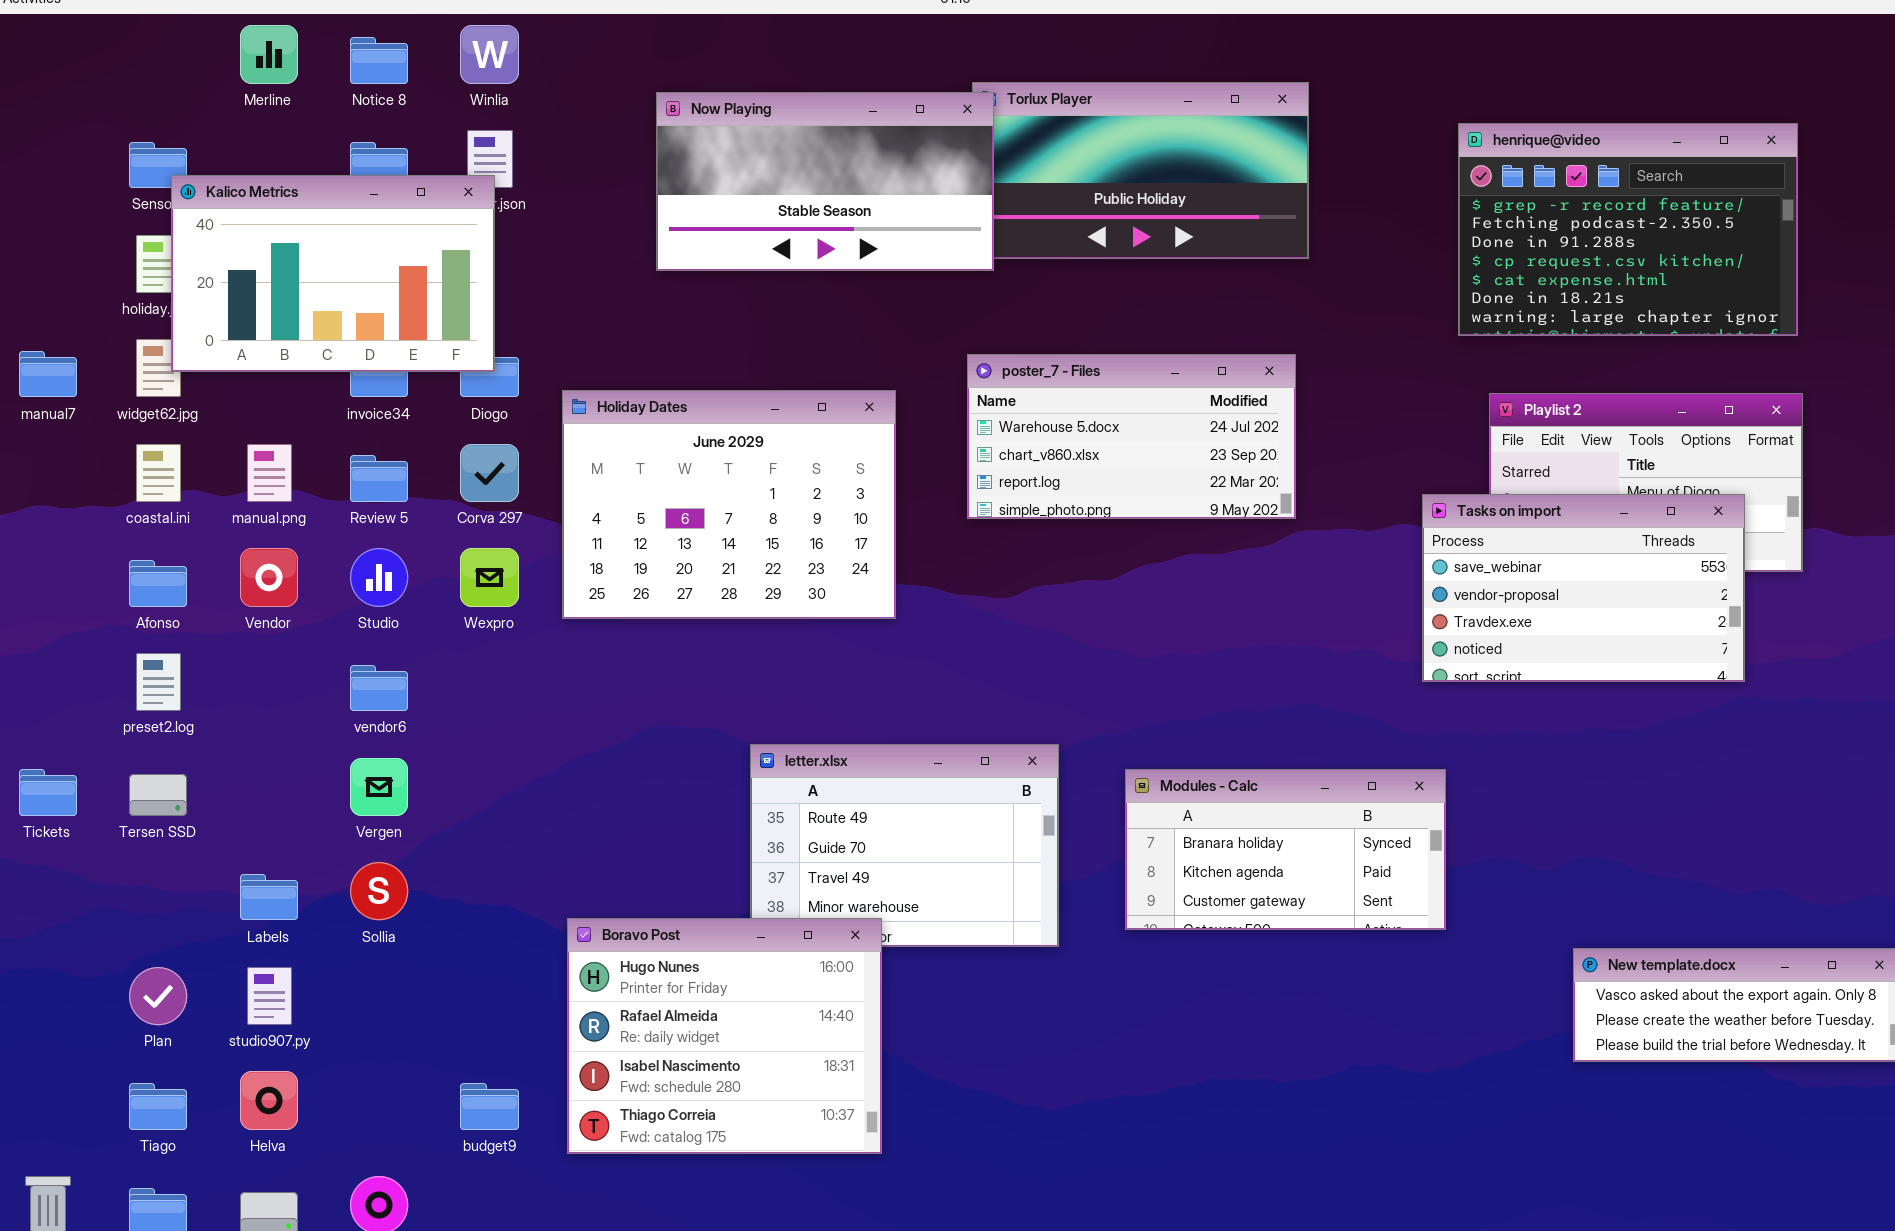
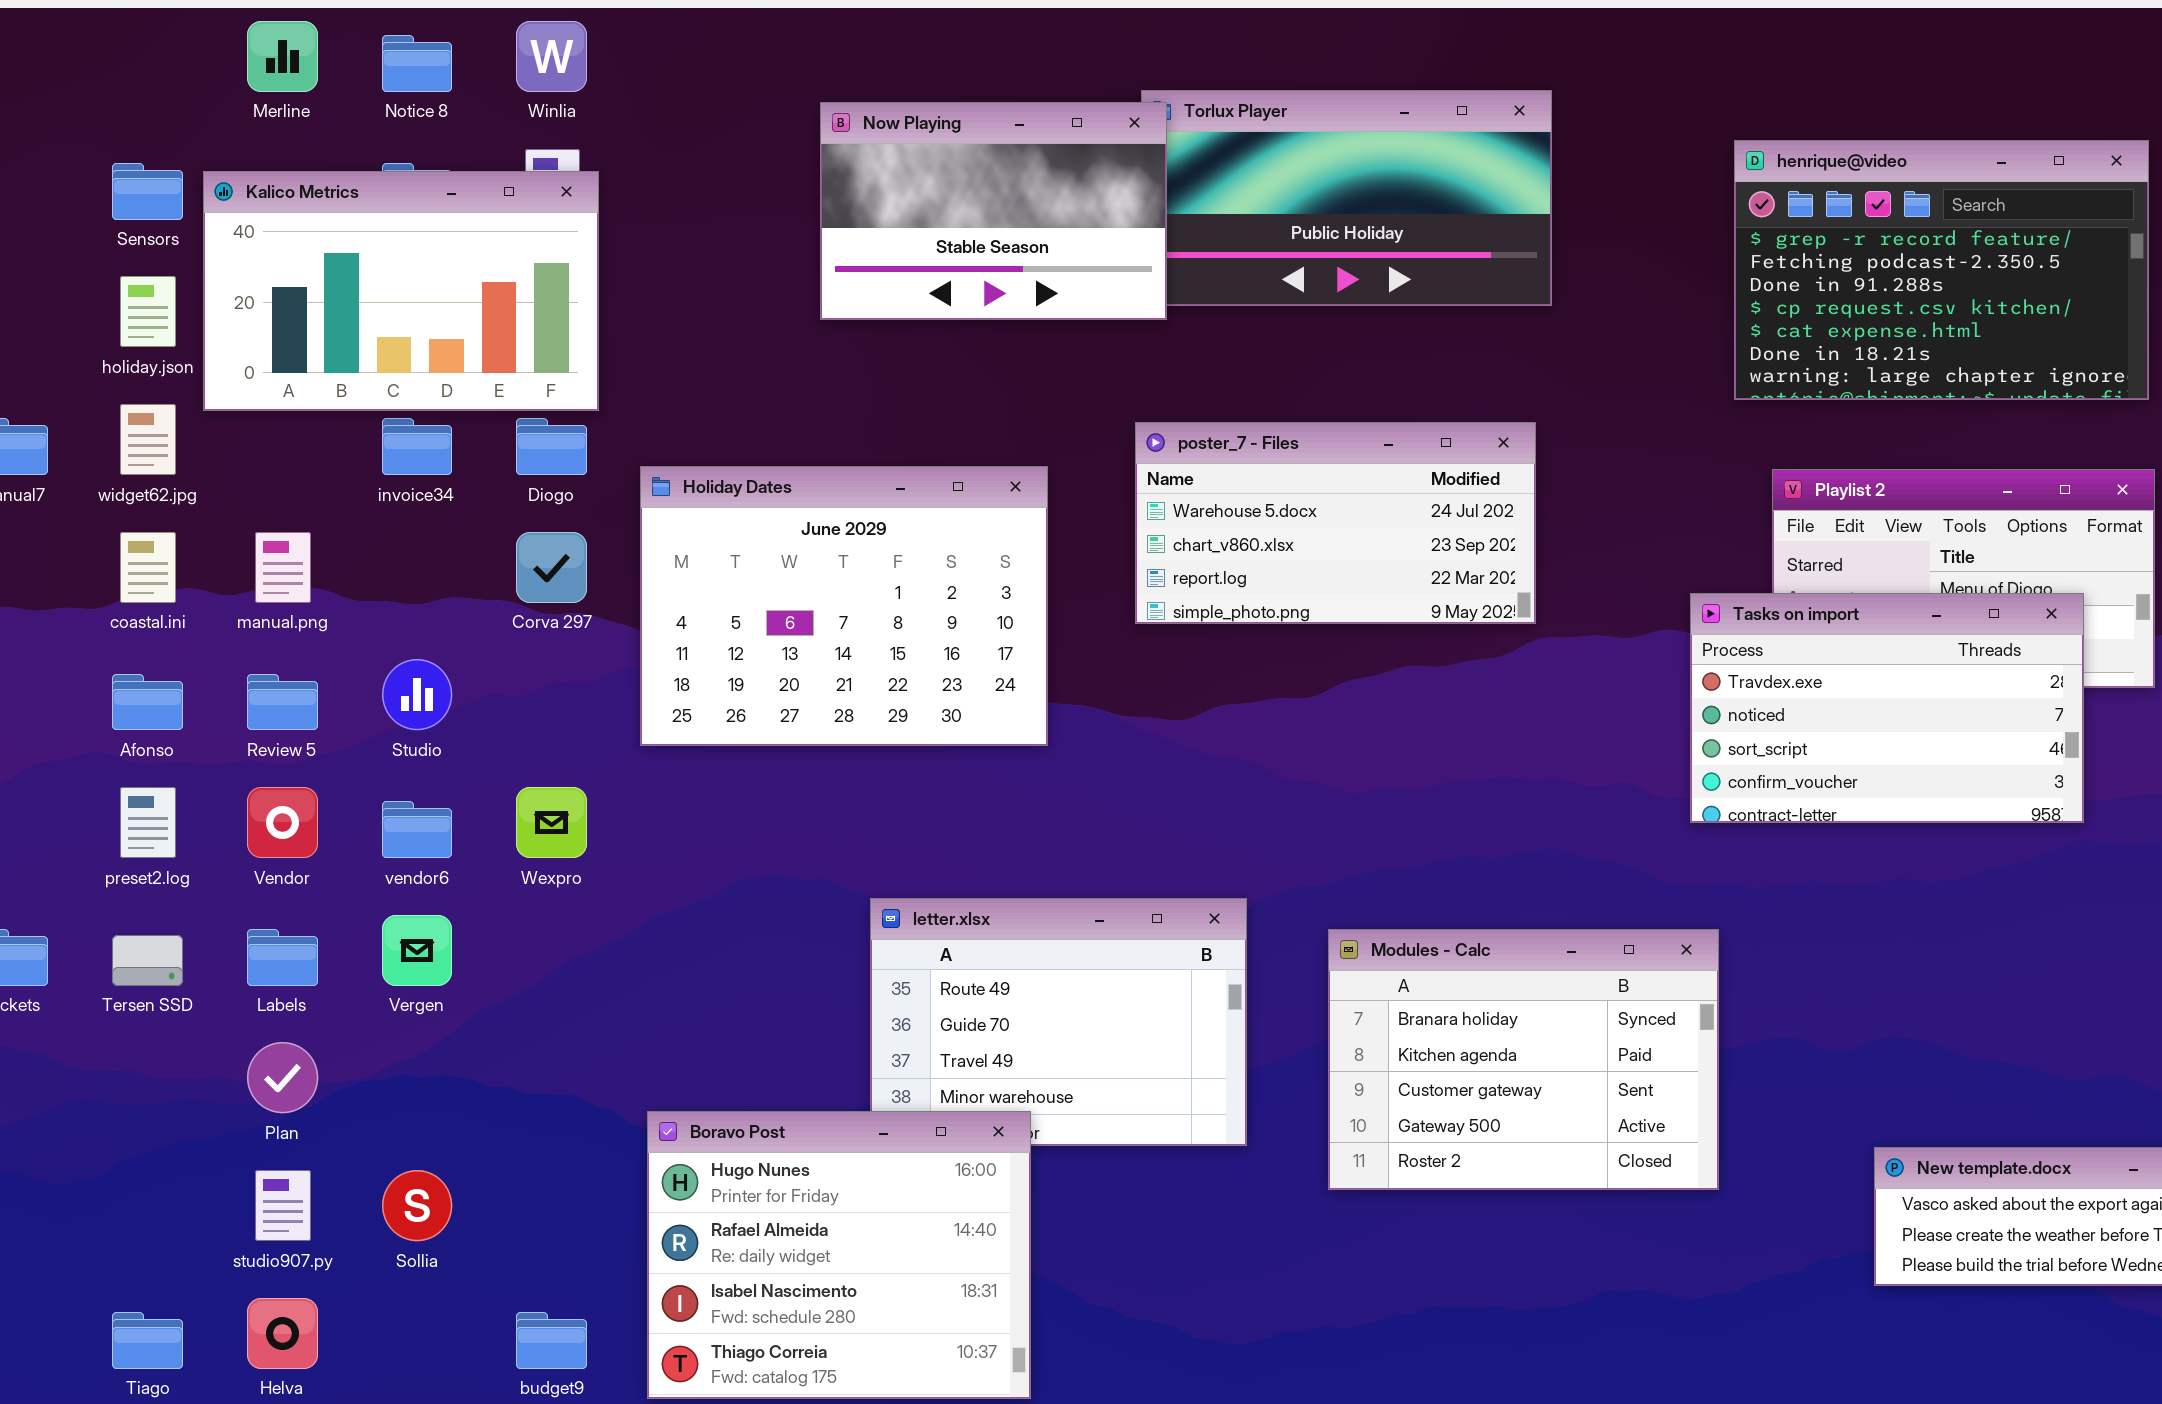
Now Playing: [656,92,994,271] -> [820,102,1167,320], resized
Kalico Metrics: [171,175,495,372] -> [203,171,599,411], moved
Review 5: [350,455,408,502] -> [247,674,318,730], moved
Tasks on import: [1422,494,1745,682] -> [1690,593,2084,823], scrolled down 2 rows
Vendor: [240,548,298,607] -> [247,787,318,858], moved
Wexpro: [460,548,519,607] -> [516,787,587,858], moved
Modules - Calc: [1125,769,1446,930] -> [1328,929,1719,1190], resized
Sollia: [350,862,408,920] -> [382,1170,452,1241], moved
Labels: [240,874,298,920] -> [247,929,318,986], moved
Plan: [129,967,187,1025] -> [247,1042,318,1113], moved

